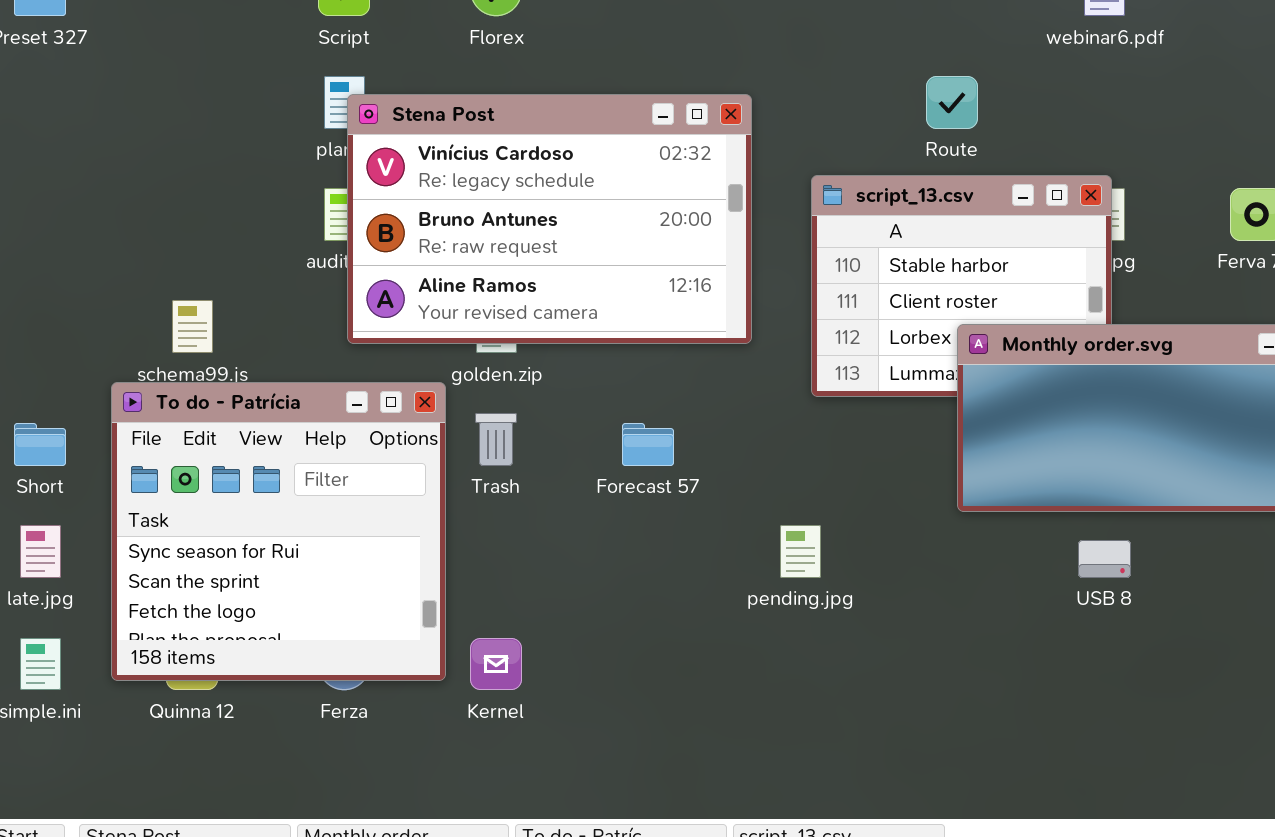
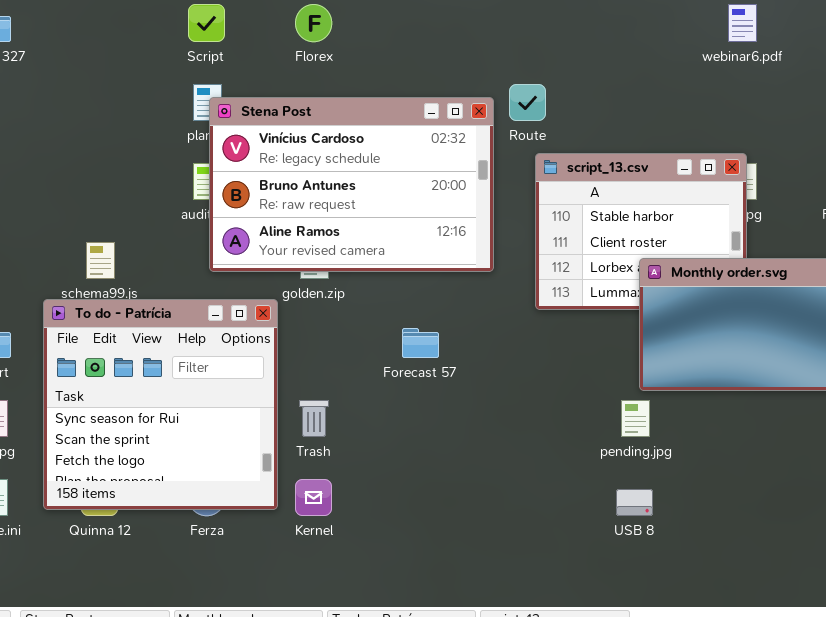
Route: [926,76,978,129] -> [509,84,546,121], moved
Trash: [475,413,517,466] -> [299,400,329,437], moved
pending.jpg: [780,525,821,578] -> [621,400,650,437], moved
USB 8: [1078,540,1131,578] -> [616,489,653,516], moved

